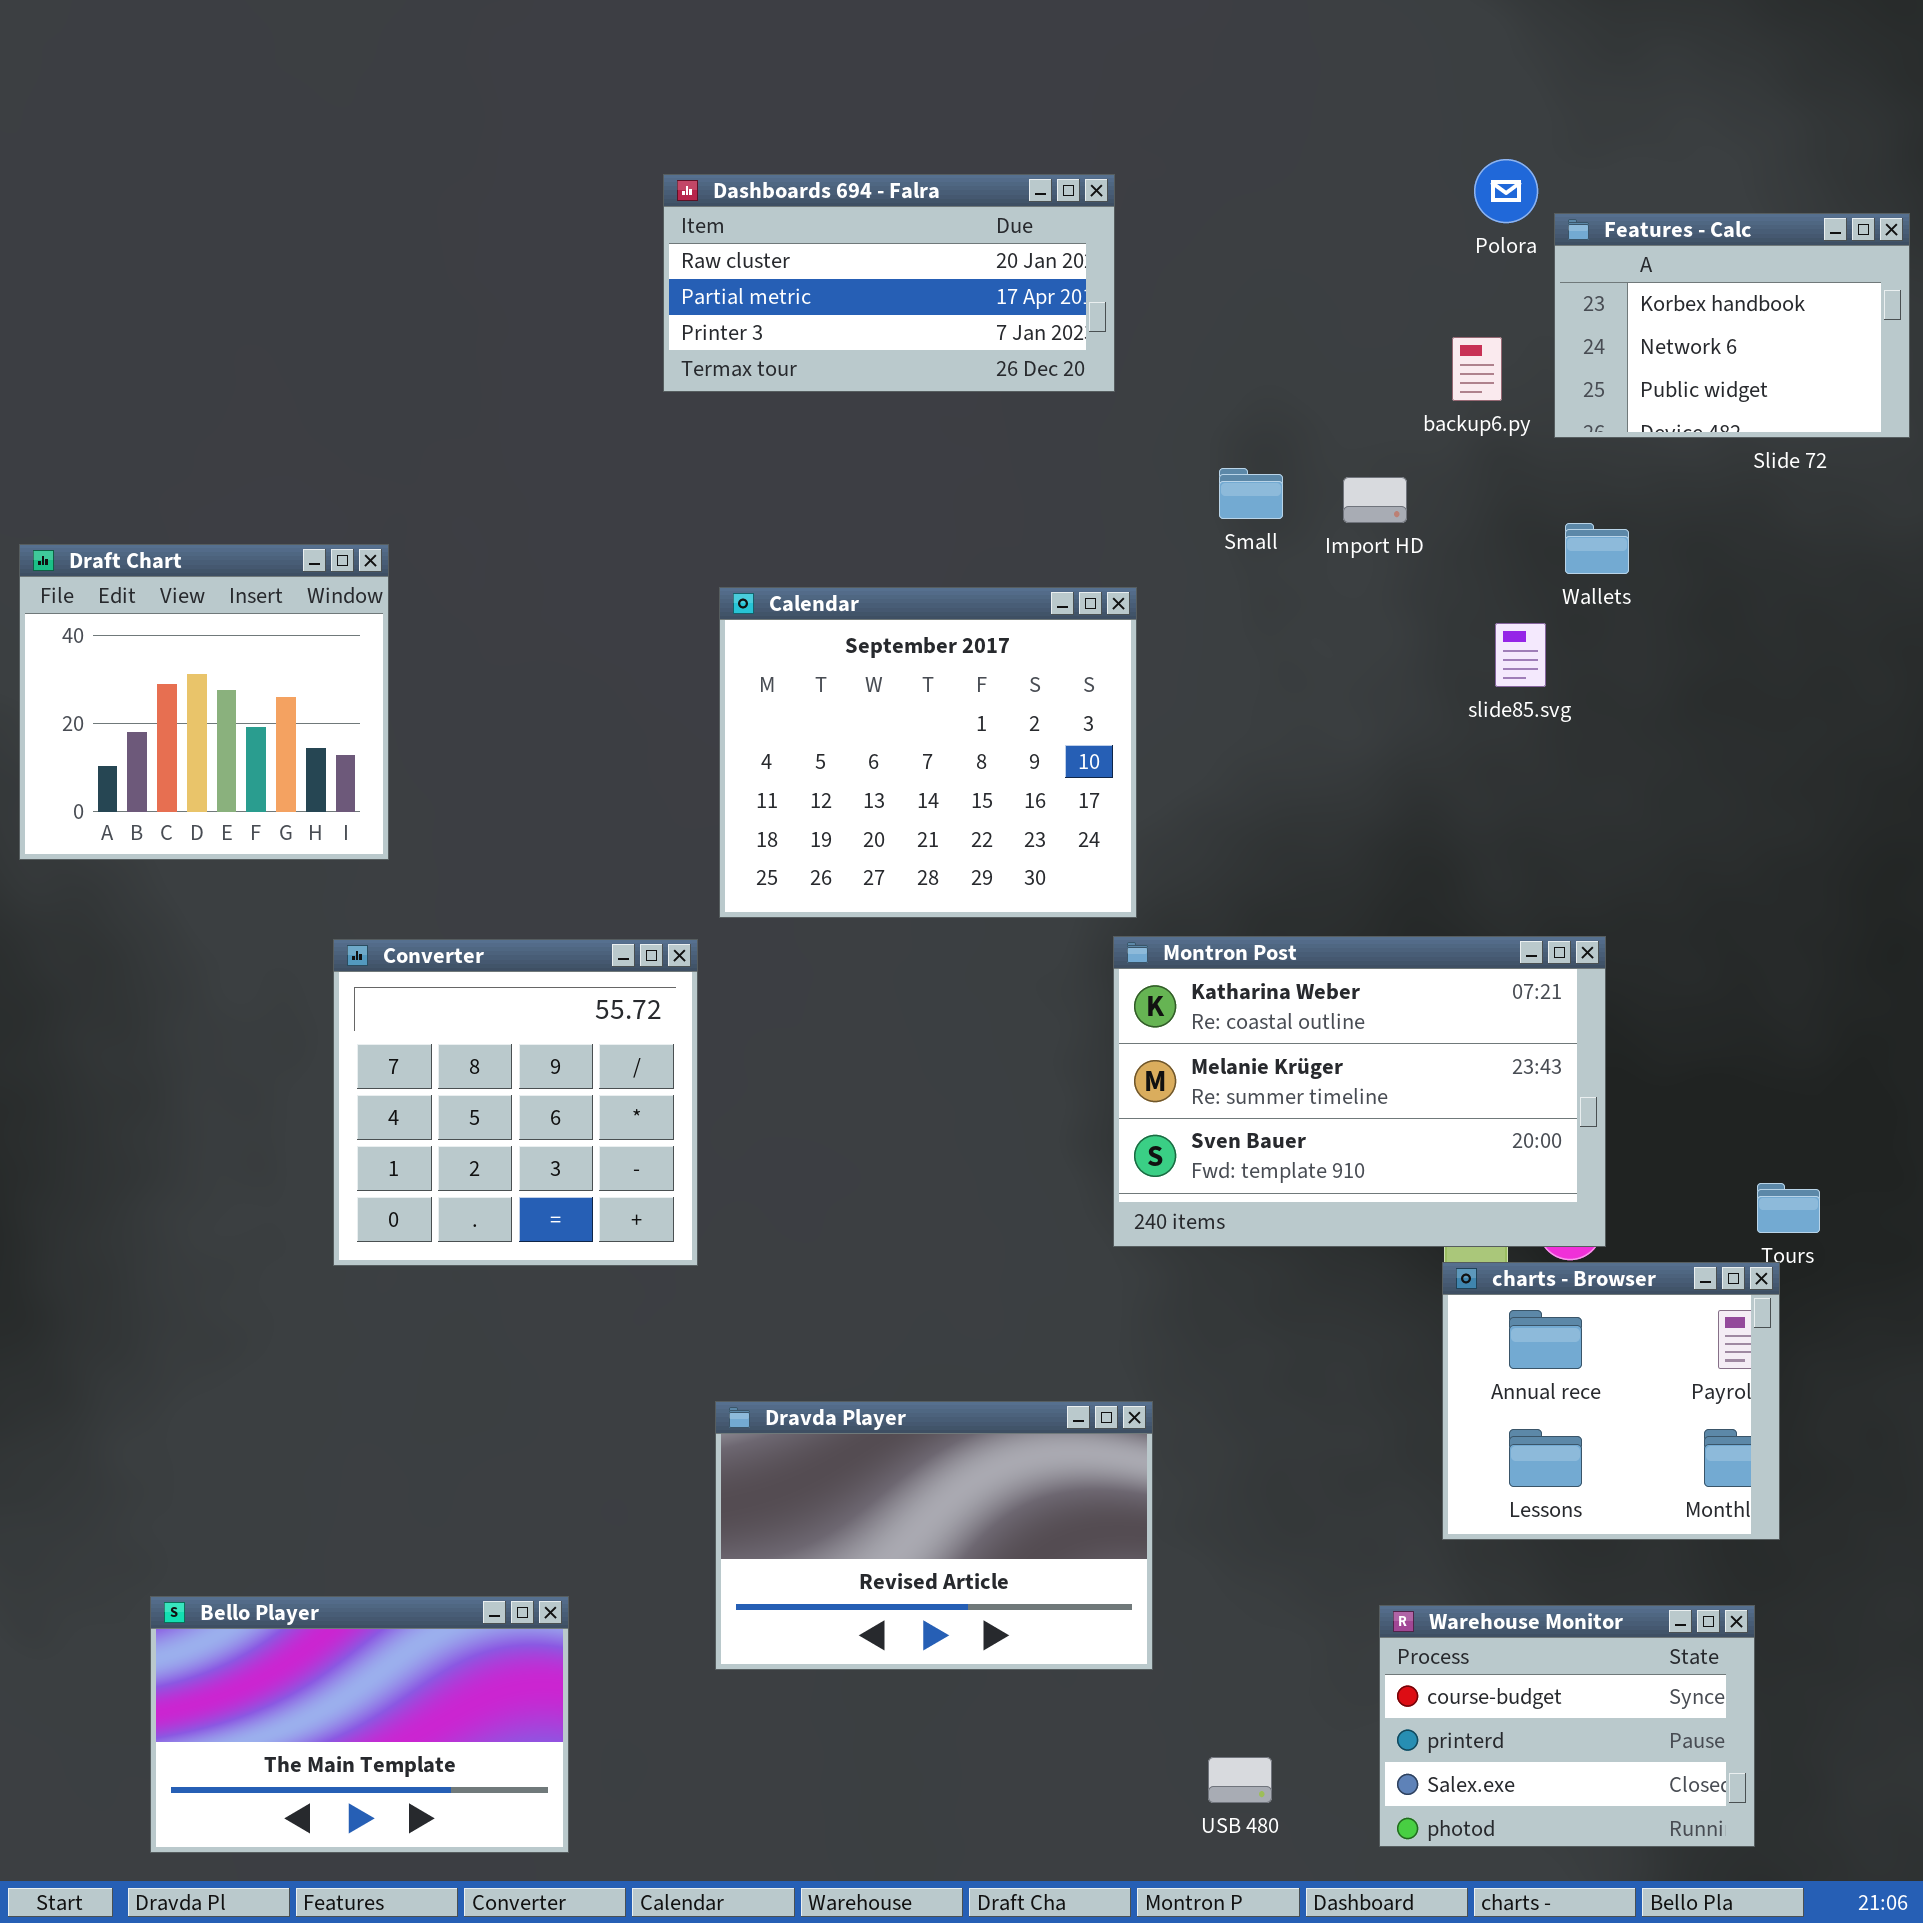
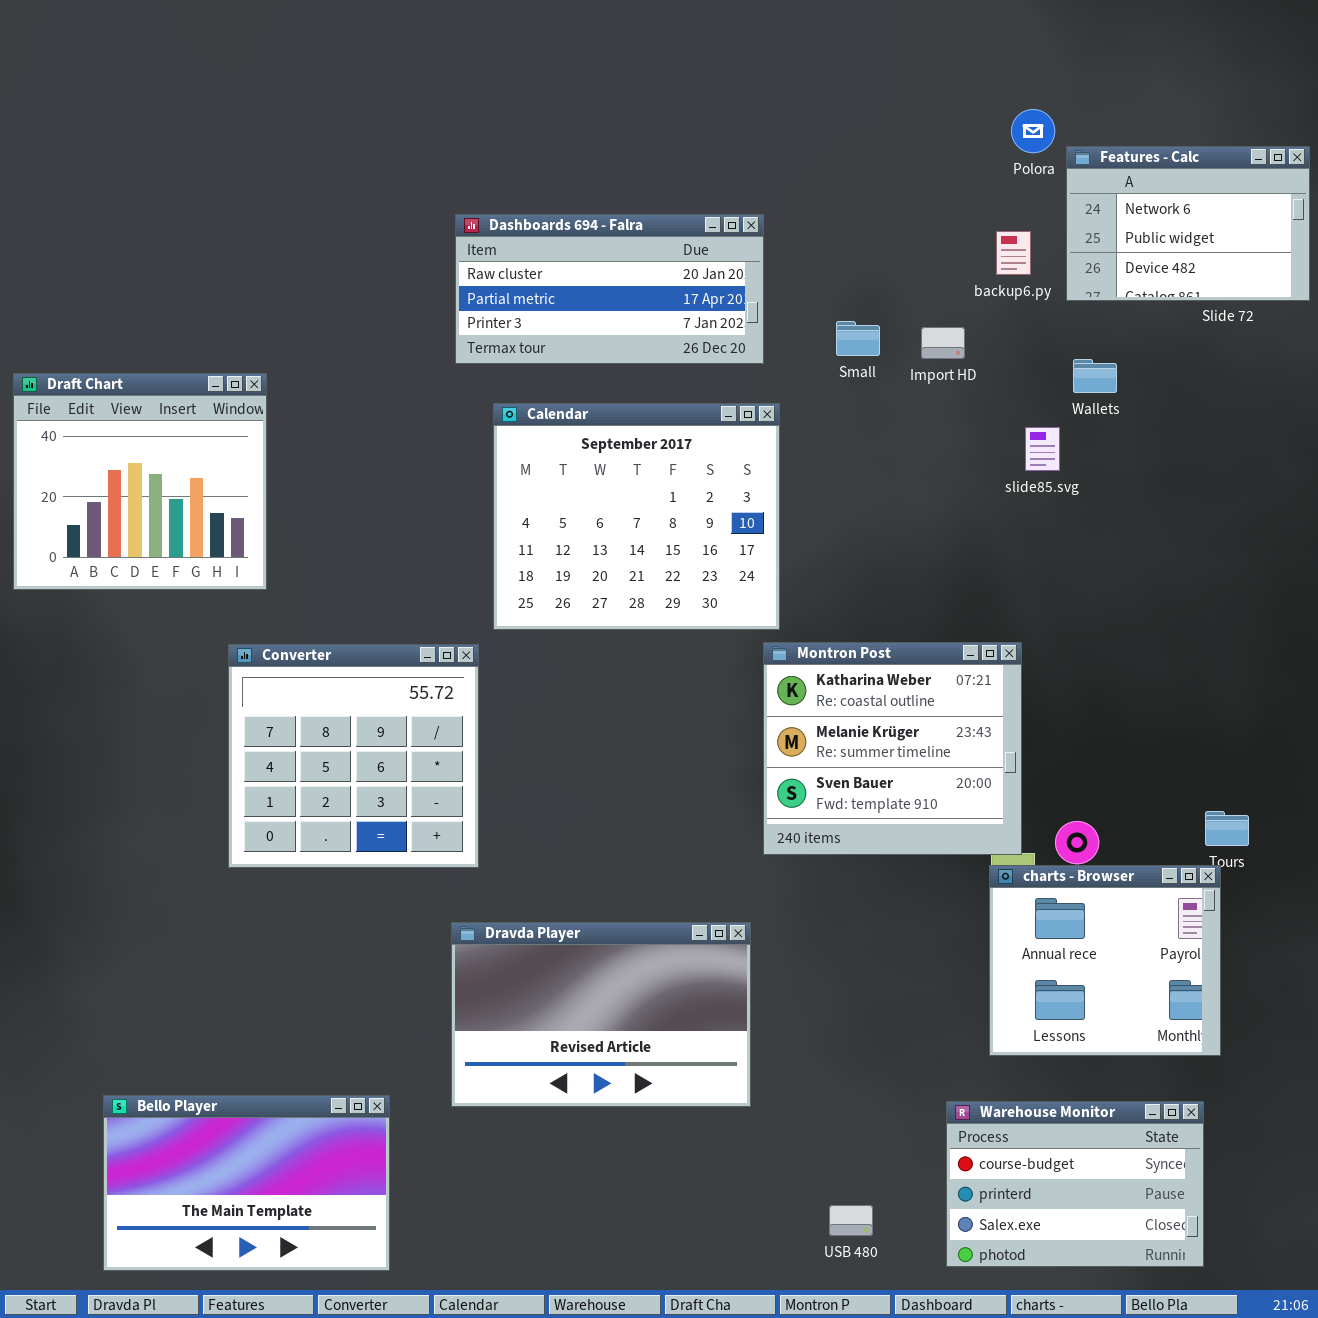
Dashboards 694 - Falra: [663,174,1115,392] -> [455,214,764,364], moved
Features - Calc: [1554,213,1910,438] -> [1066,146,1310,301], scrolled down 1 row
Montron Post: [1113,936,1606,1247] -> [763,642,1022,855], resized
Dravda Player: [715,1401,1153,1670] -> [451,922,751,1107], moved

